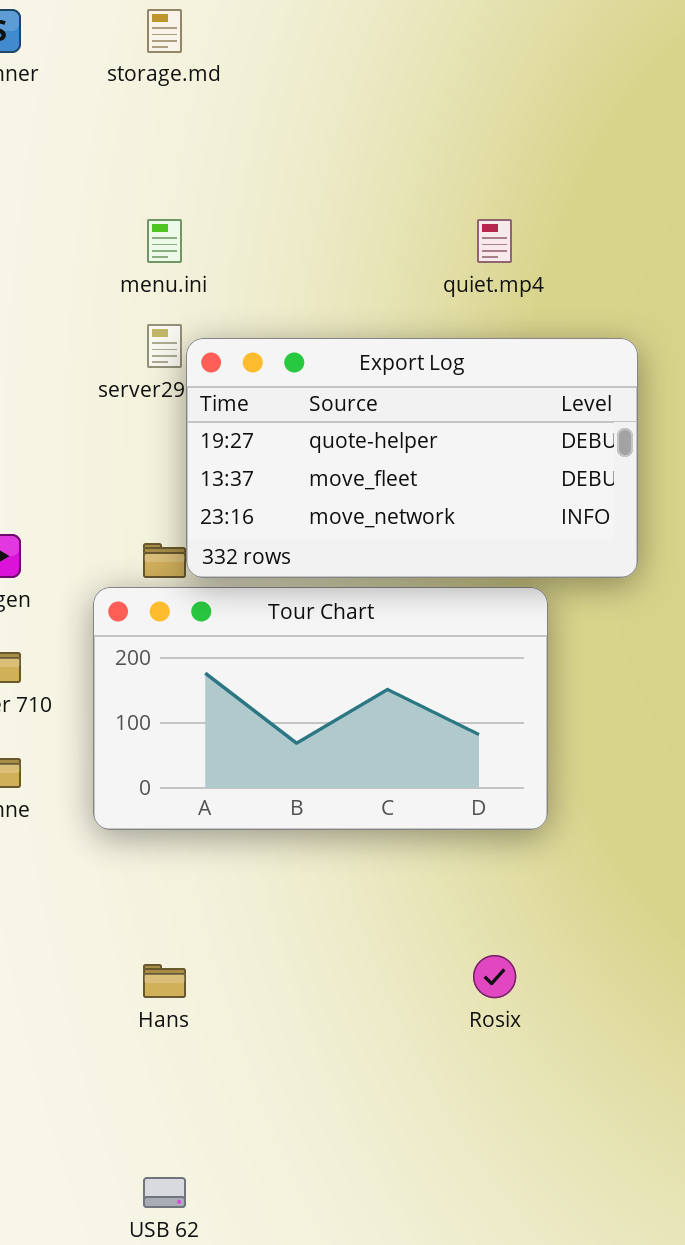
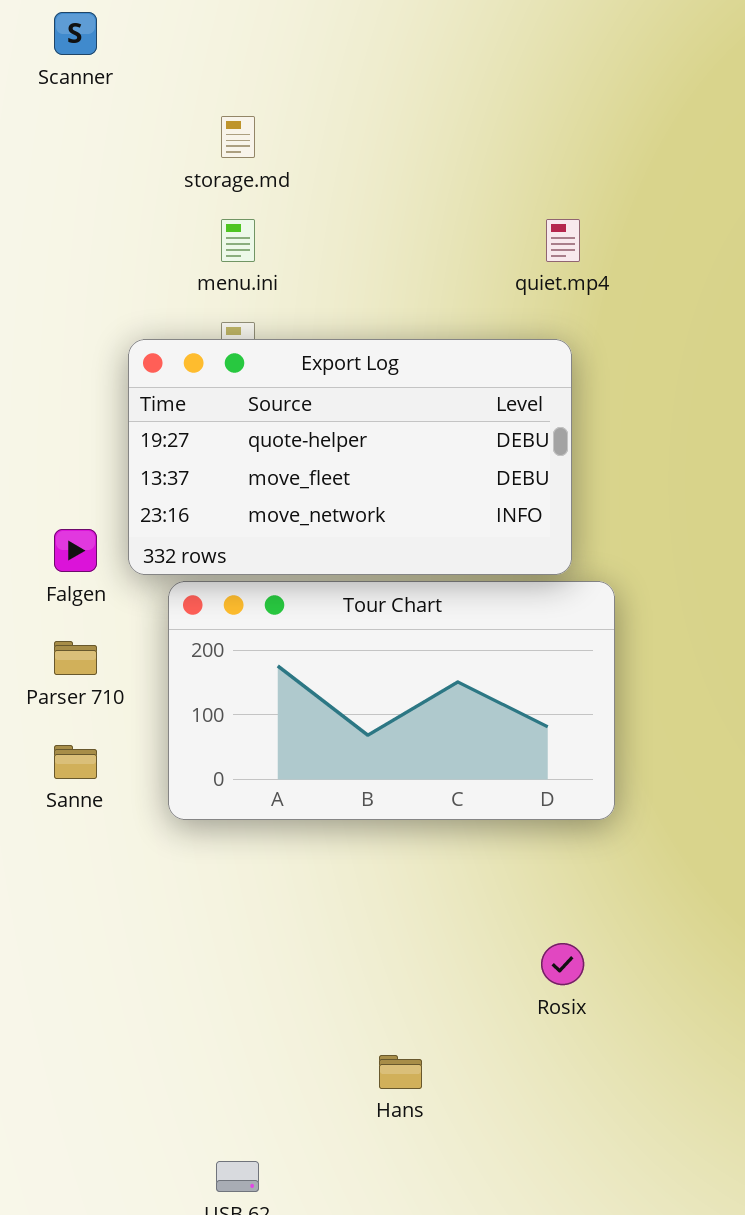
storage.md: [147,9,182,53] -> [221,116,255,158], moved
Export Log: [186,338,638,578] -> [128,339,572,575], moved
Hans: [143,964,186,998] -> [379,1055,422,1089], moved

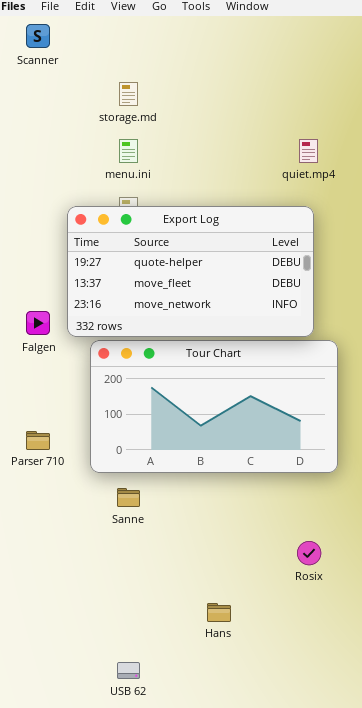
Parser 710: [54,641,97,675] -> [26,431,50,450], moved
Sanne: [54,745,97,779] -> [117,488,140,507], moved

